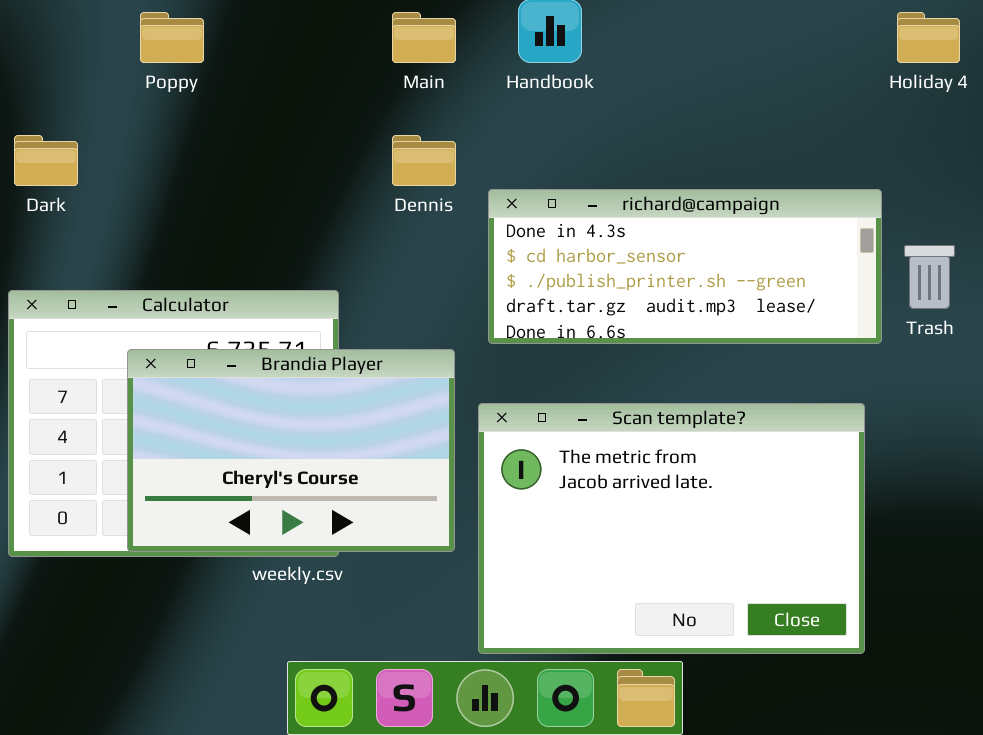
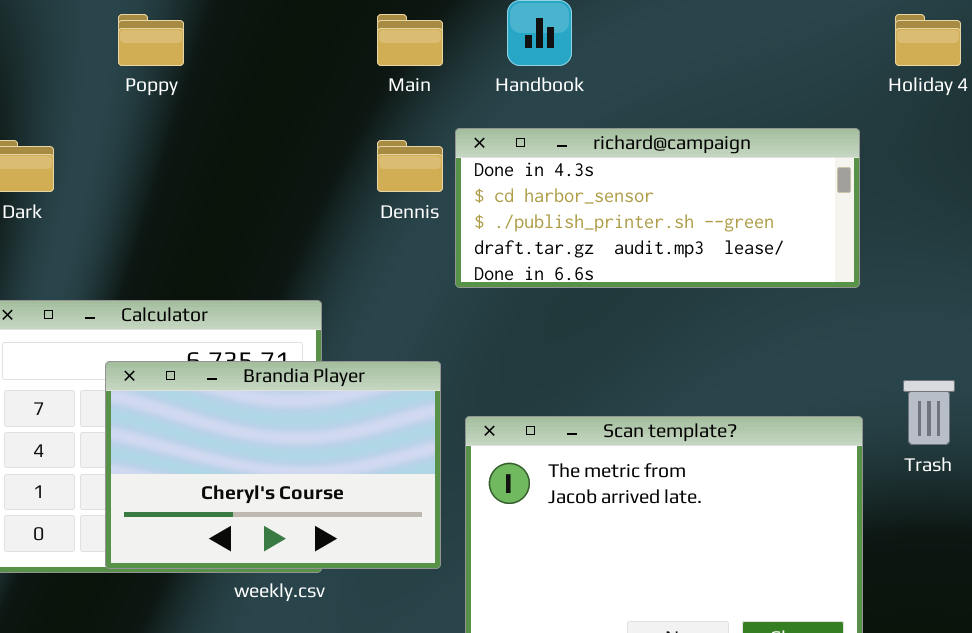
richard@campaign: [488,189,882,344] -> [455,128,860,288], moved
Trash: [904,245,955,309] -> [903,380,955,445], moved

